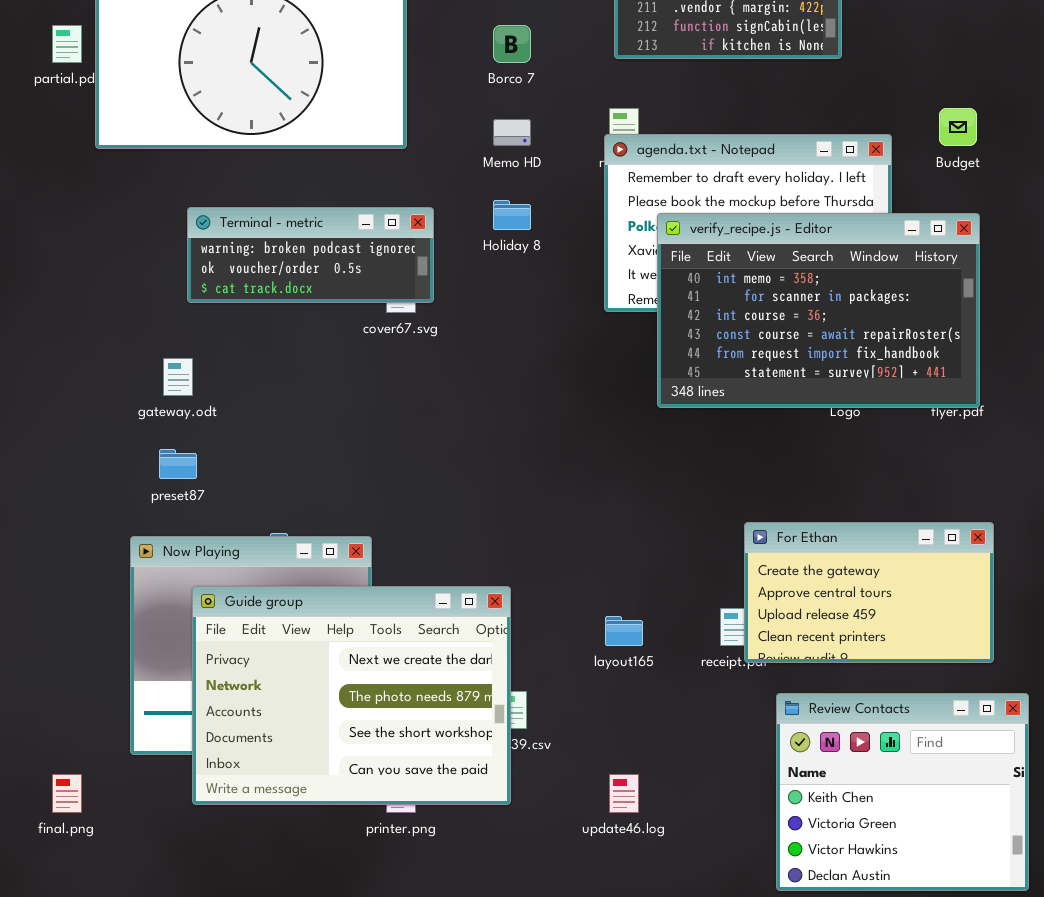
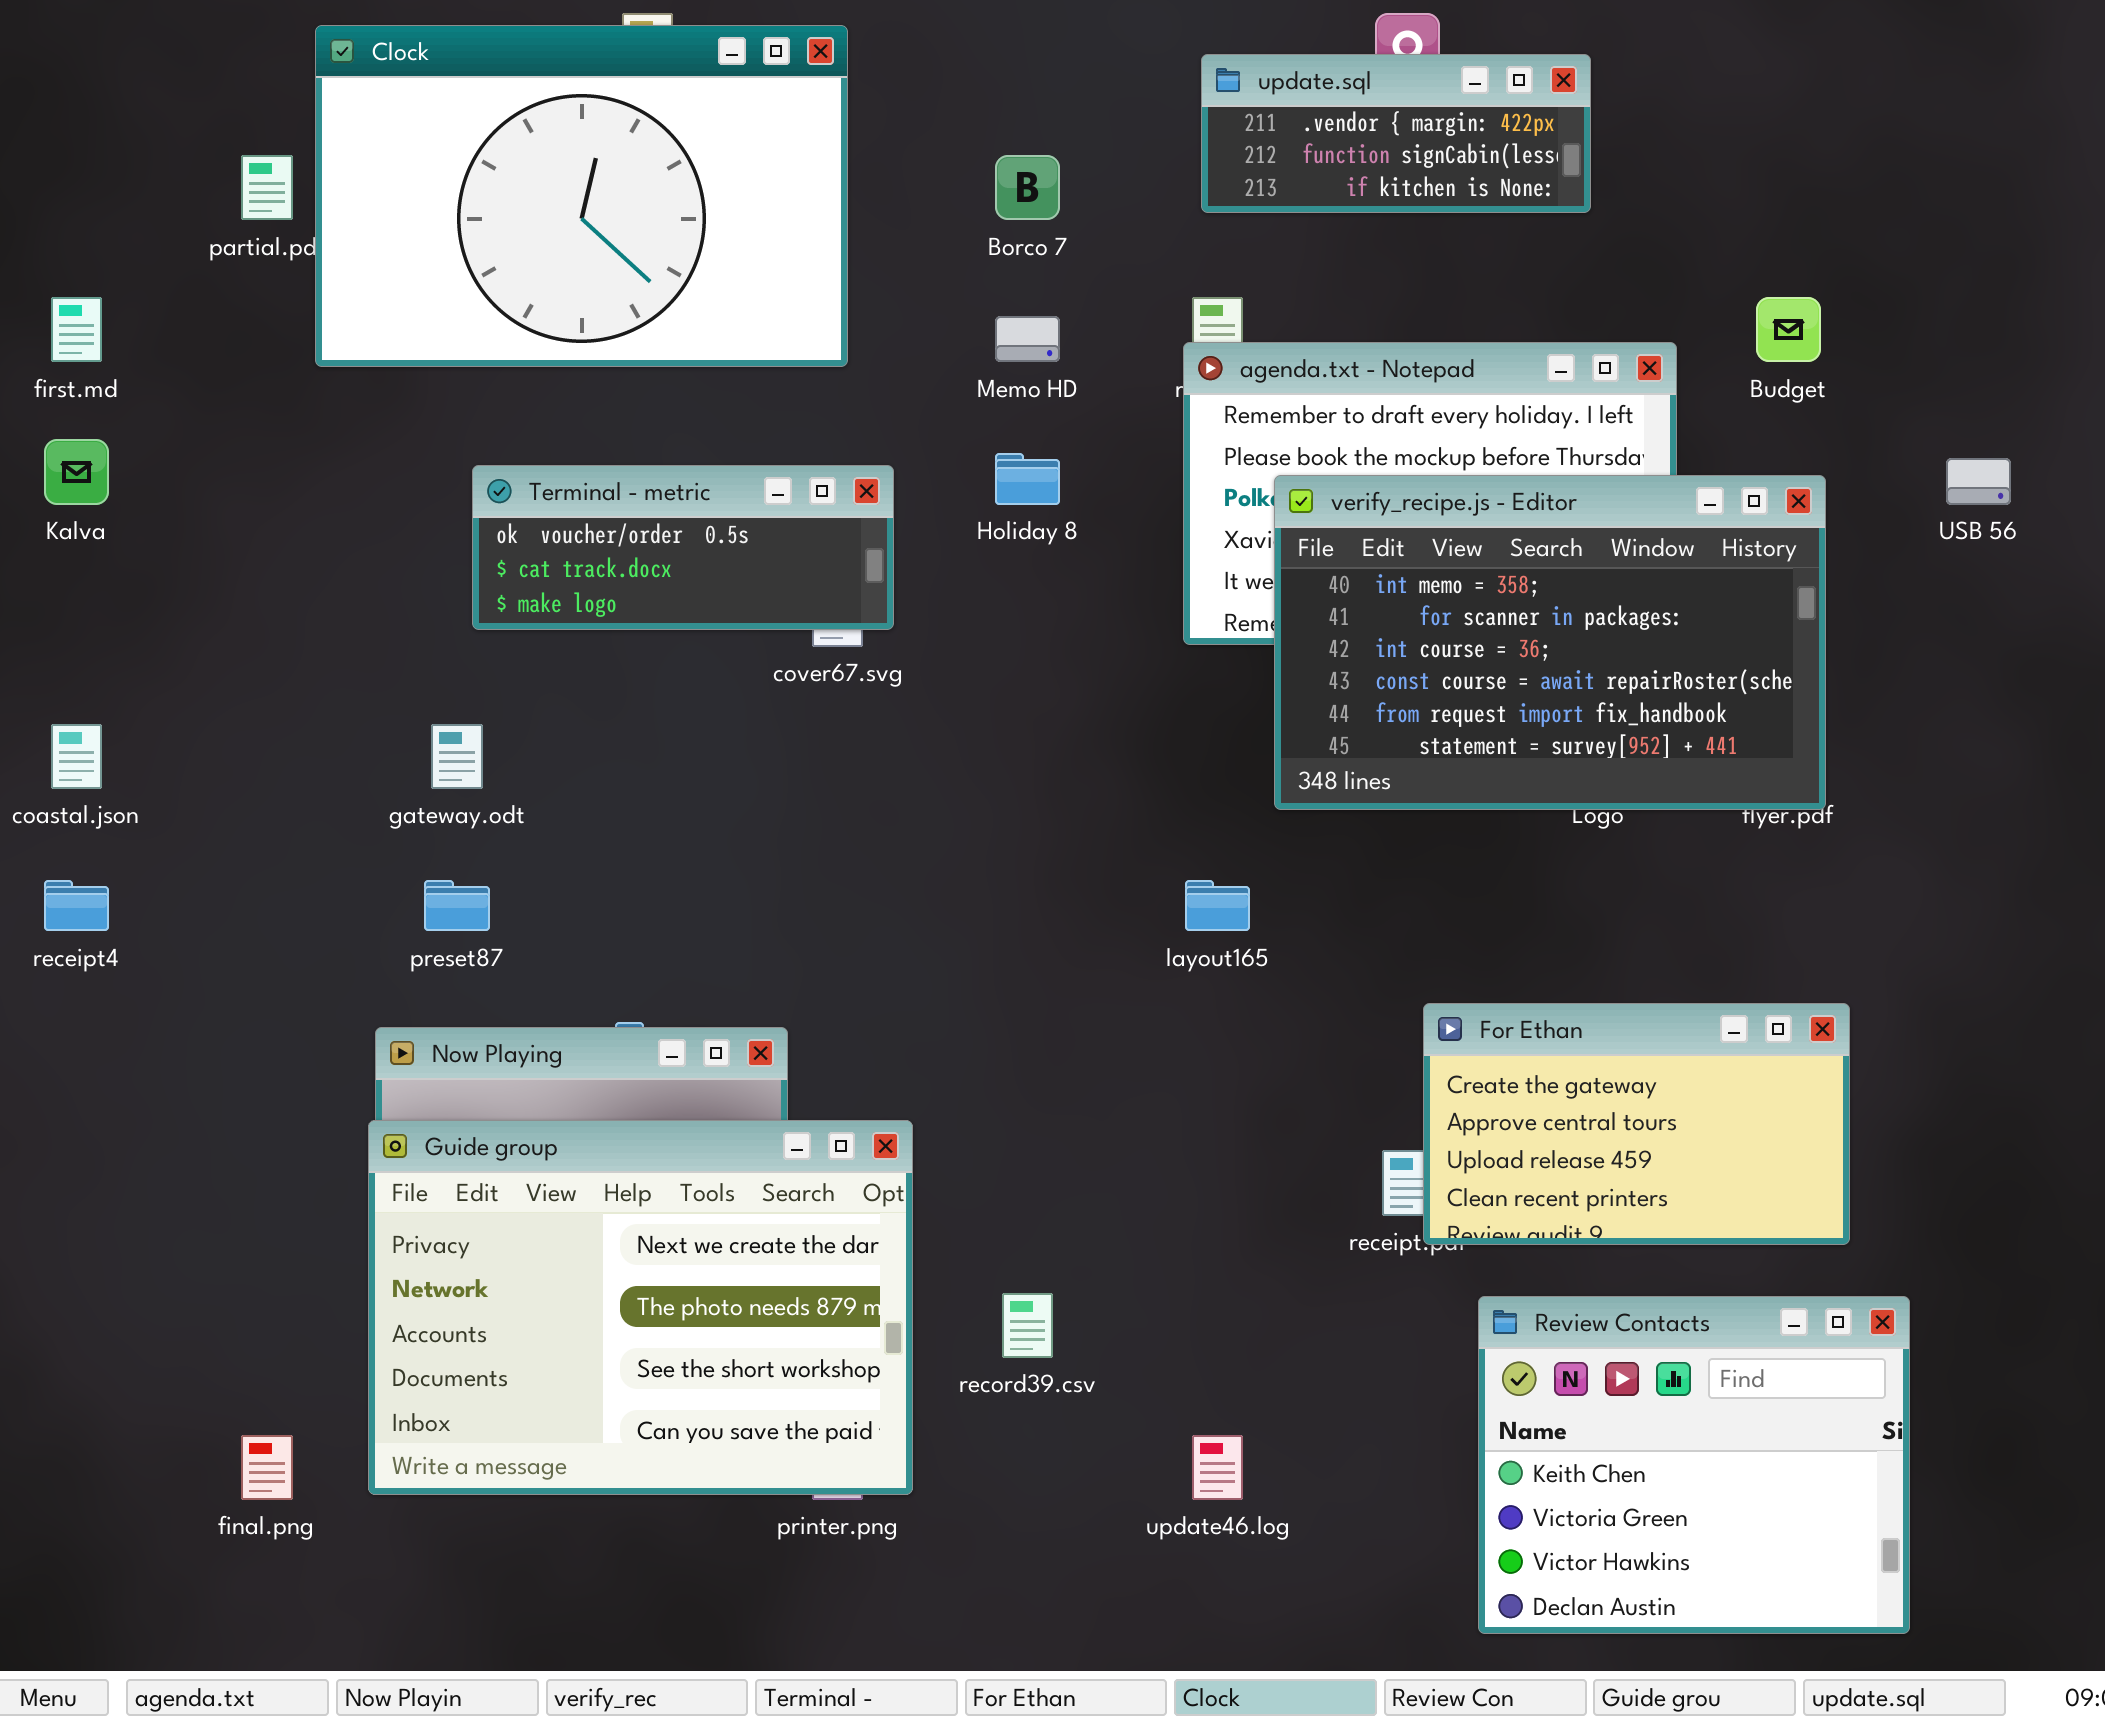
Terminal - metric: [187,207,434,303] -> [472,465,894,630], scrolled down 1 row
Guide group: [192,586,511,805] -> [368,1120,913,1495], moved
layout165: [605,616,643,646] -> [1185,880,1250,931], moved

